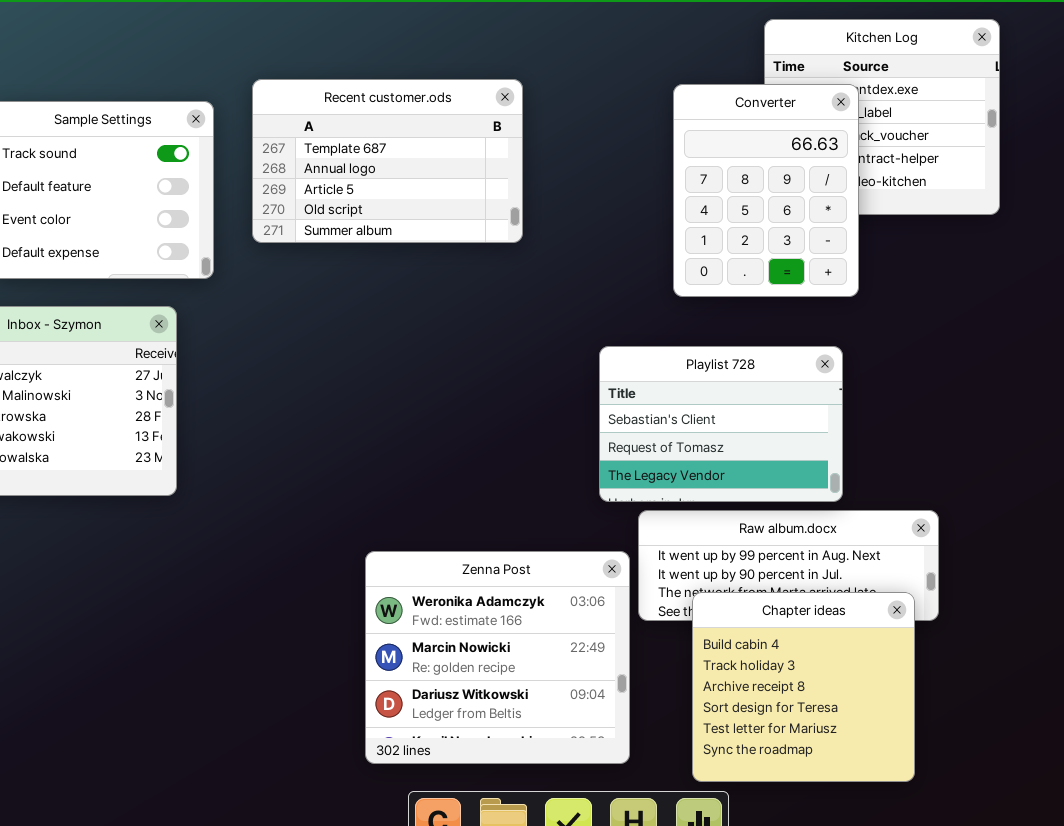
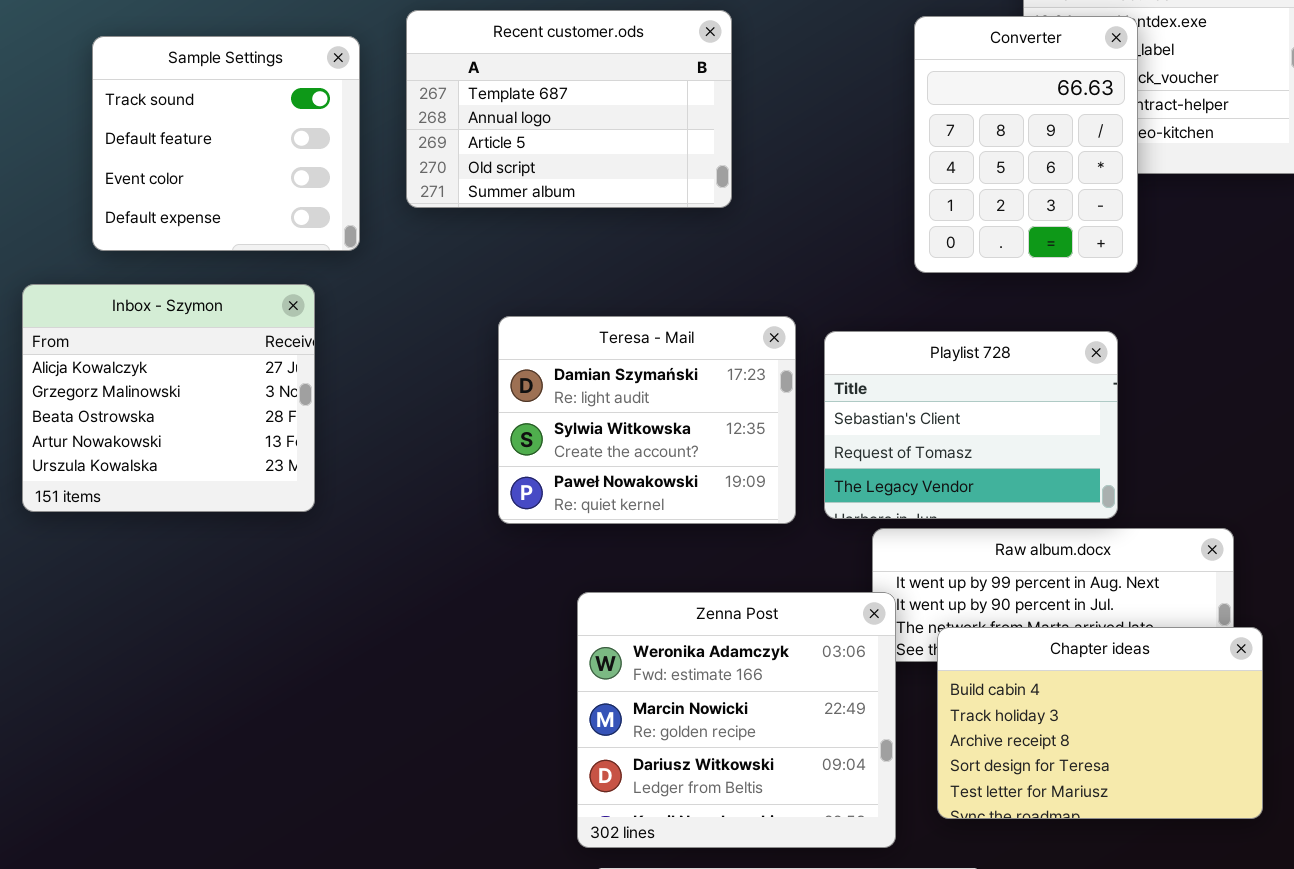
Teresa - Mail: none -> [498,316,796,524], opened
Zenna Post: [365,551,630,764] -> [577,592,896,848], moved
Chapter ideas: [692,592,915,782] -> [937,627,1263,819], resized

